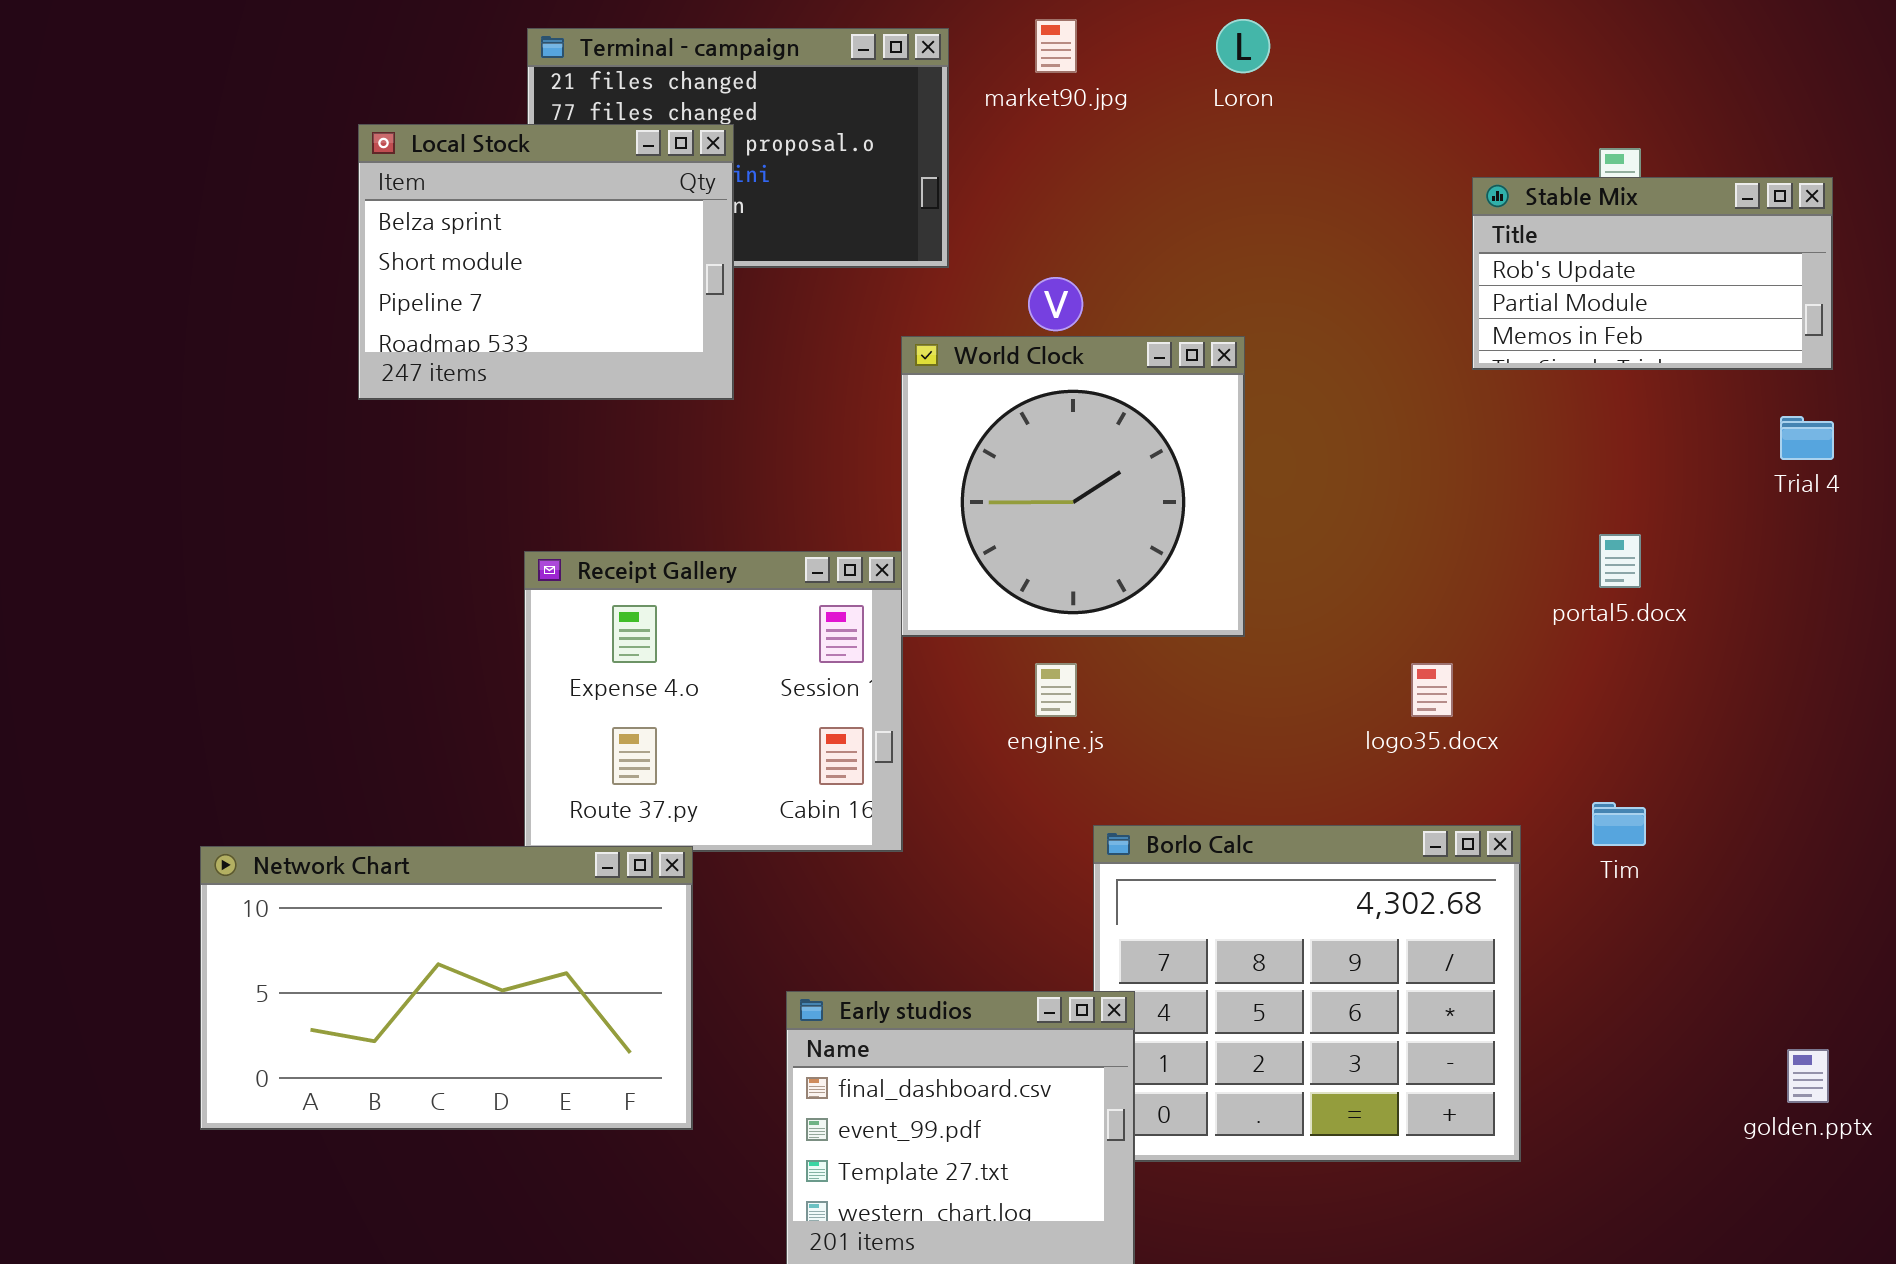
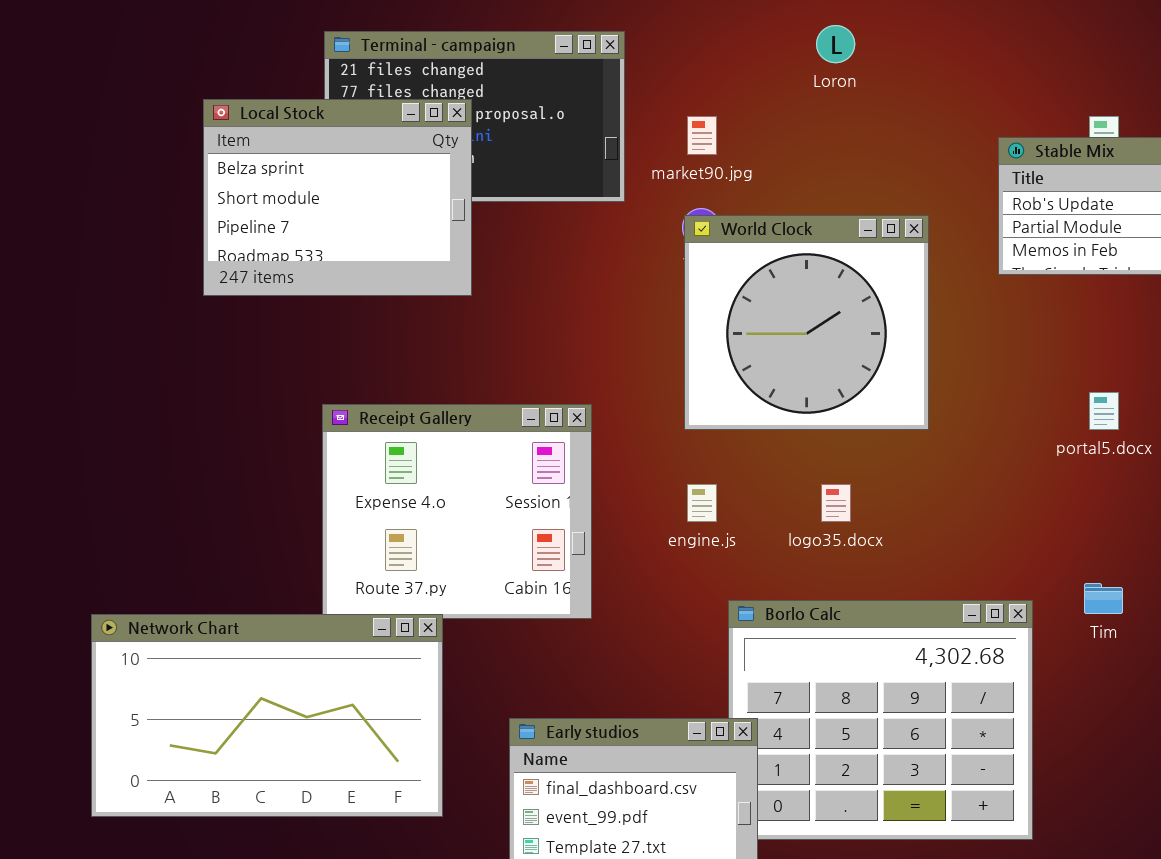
market90.jpg: [1035,19,1077,73] -> [687,116,717,155], moved
World Clock: [901,336,1245,637] -> [684,215,929,430], moved
logo35.docx: [1411,663,1453,717] -> [821,484,851,522], moved

